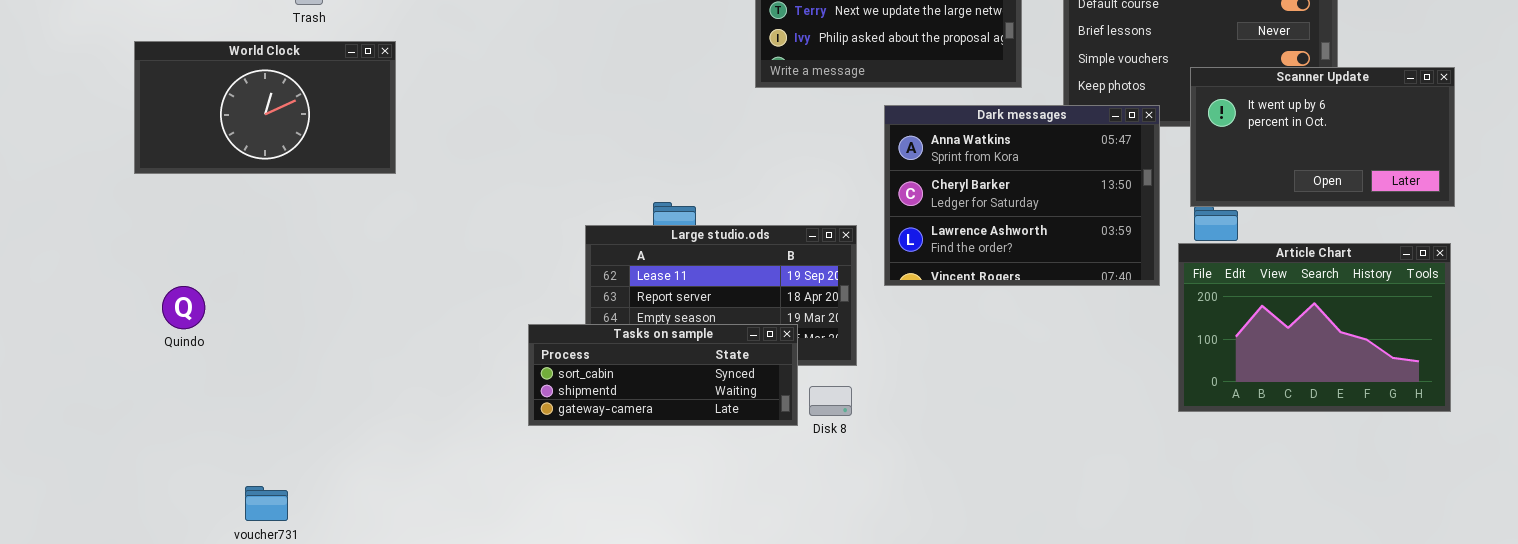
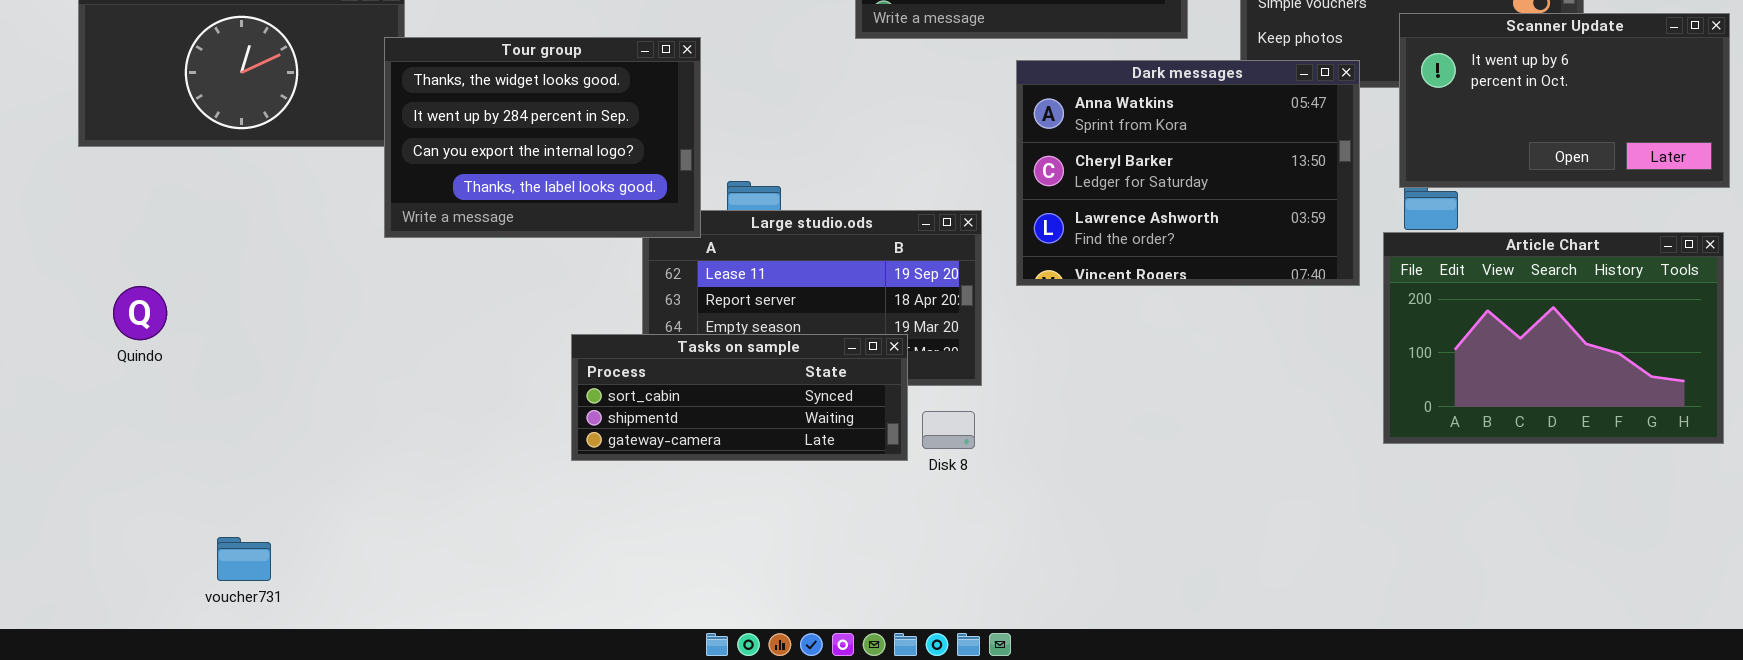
Tour group: none -> [384,37,701,238], opened

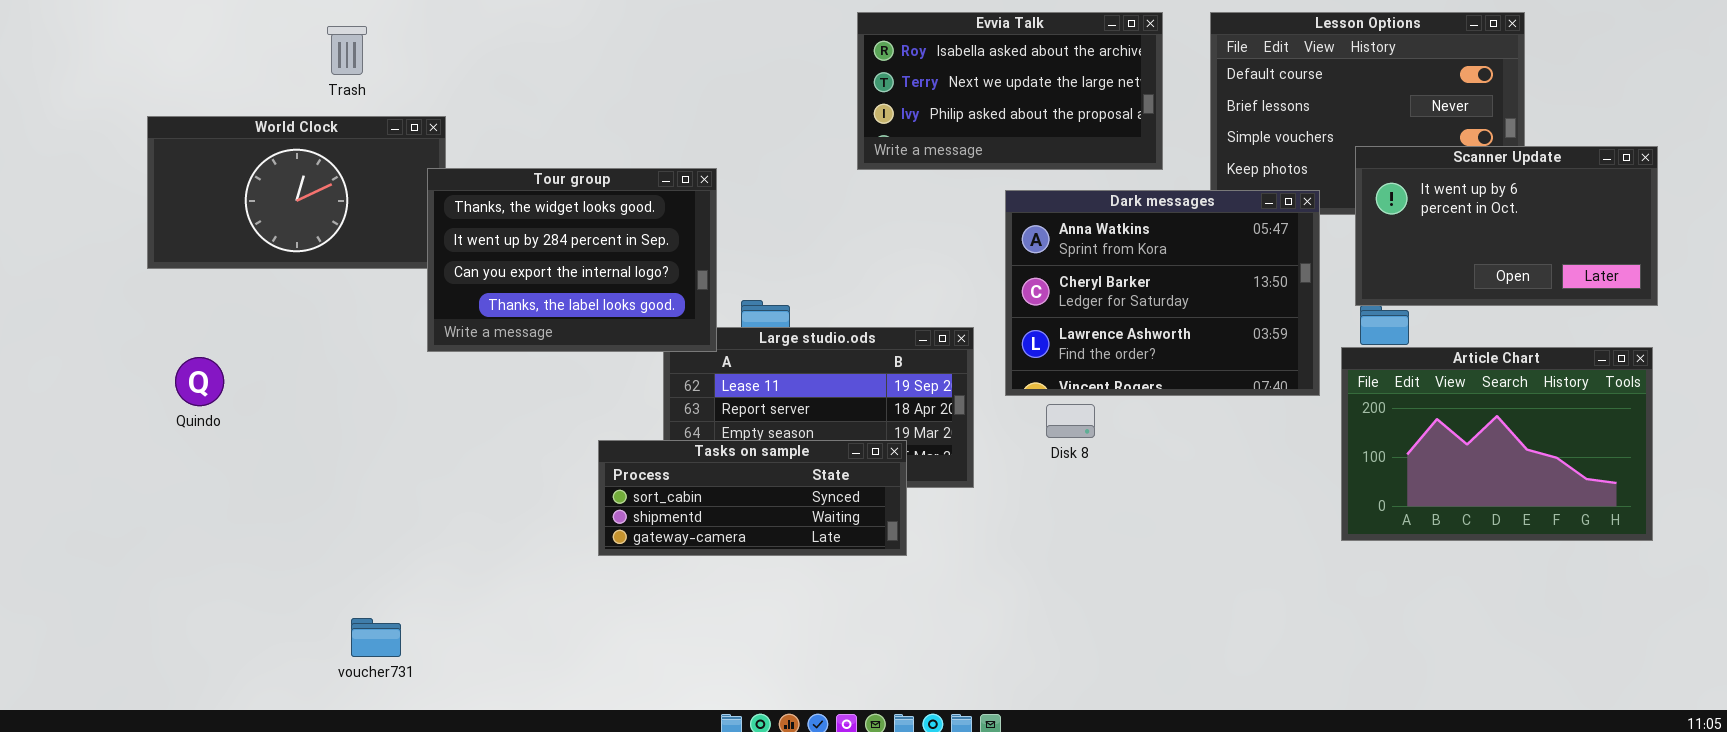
Quindo: [113,286,167,340] -> [175,357,224,406], moved
Disk 8: [922,411,975,449] -> [1046,404,1095,438], moved
voucher731: [217,537,271,581] -> [351,618,401,657], moved

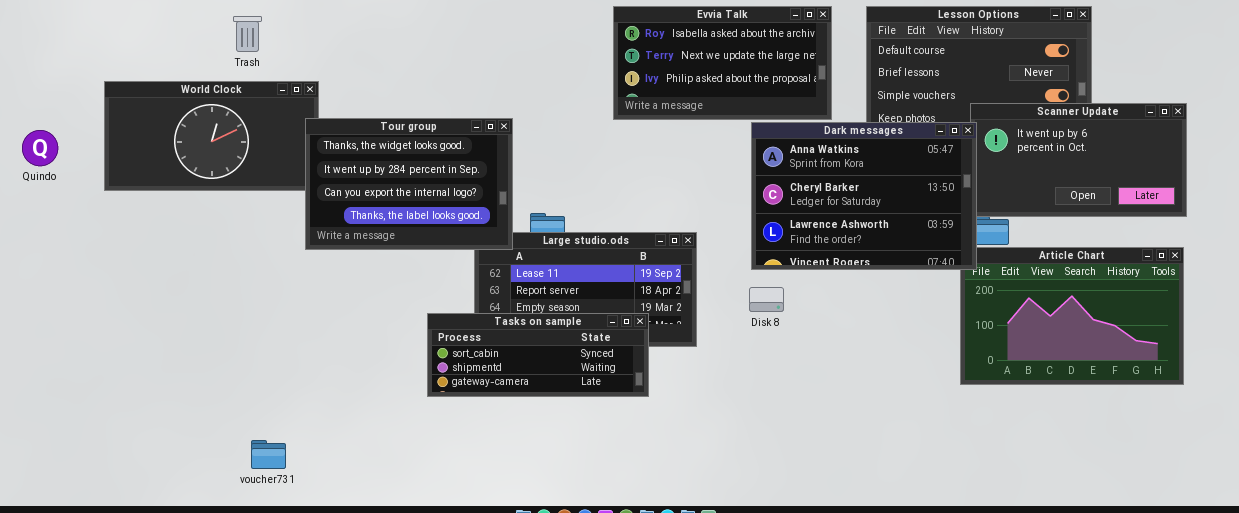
Dark messages: [1005,190,1320,396] -> [751,122,977,270], moved
Quindo: [175,357,224,406] -> [22,130,58,166], moved

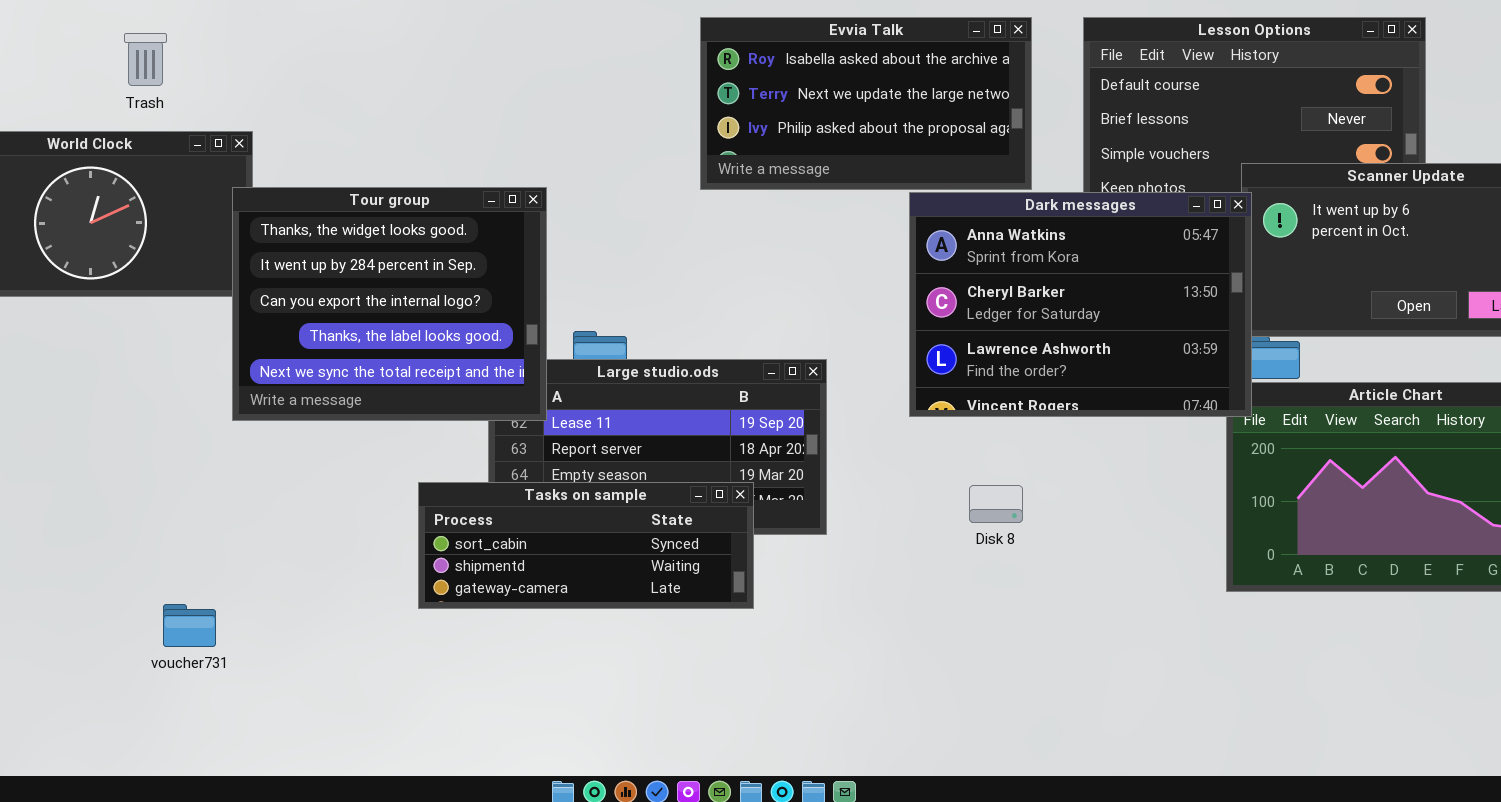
Tour group: [305,118,513,250] -> [232,187,547,421], resized
Disk 8: [749,287,784,312] -> [969,485,1023,523], moved
voucher731: [251,440,286,469] -> [163,604,216,647], moved

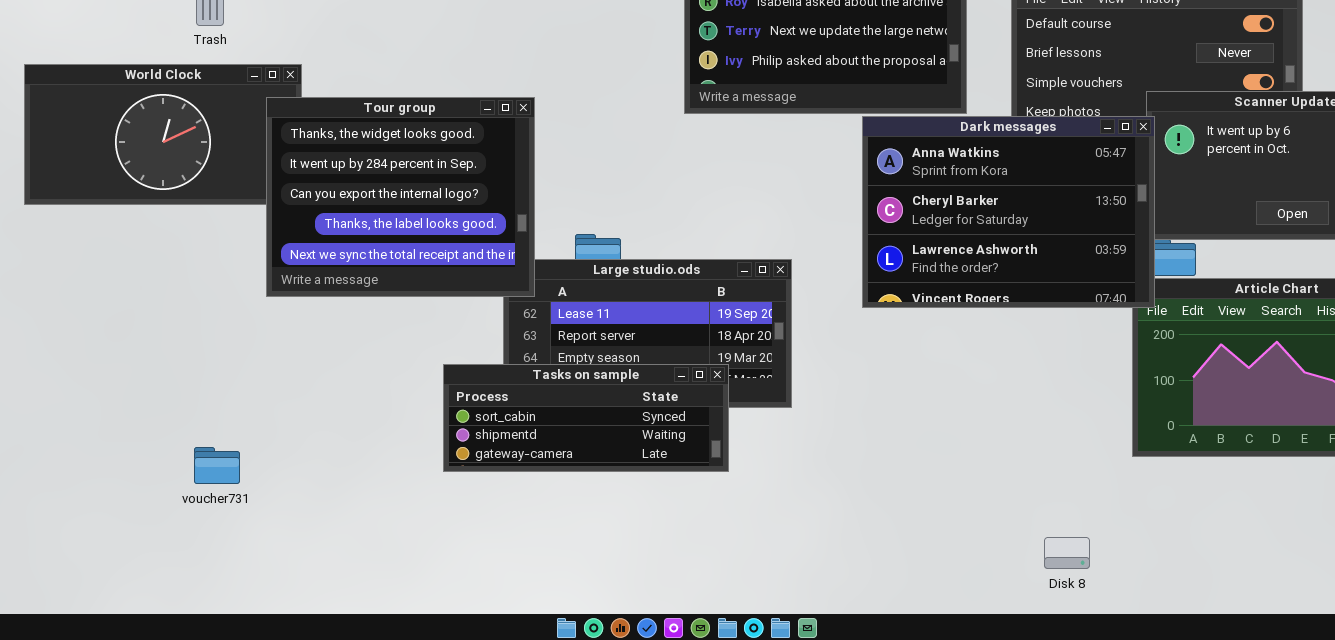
Tour group: [232,187,547,421] -> [266,97,535,297], moved
Disk 8: [969,485,1023,523] -> [1044,537,1090,569], moved
voucher731: [163,604,216,647] -> [194,447,240,484], moved

